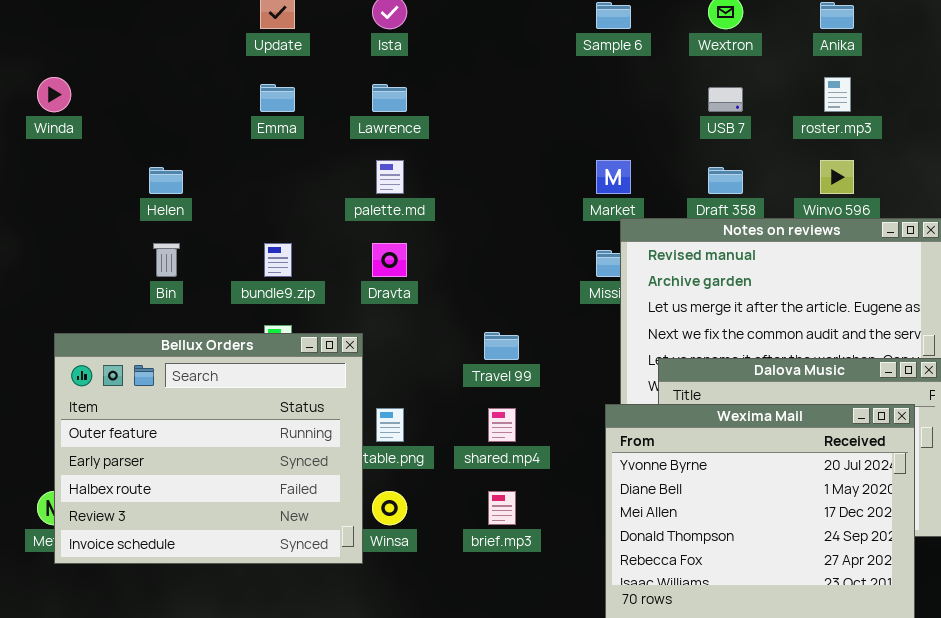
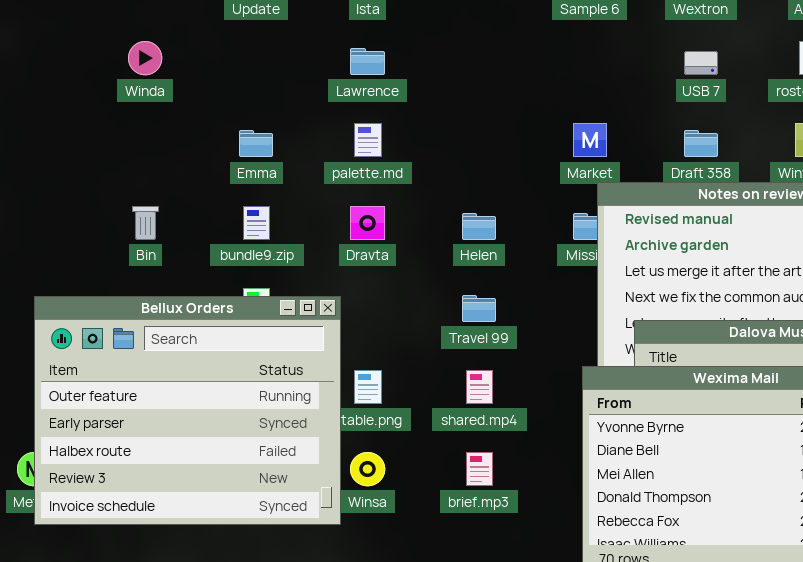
Winda: [37,77,71,112] -> [128,41,162,75], moved
Emma: [260,84,295,112] -> [239,130,273,157], moved
Helen: [149,167,183,194] -> [462,213,496,240], moved

